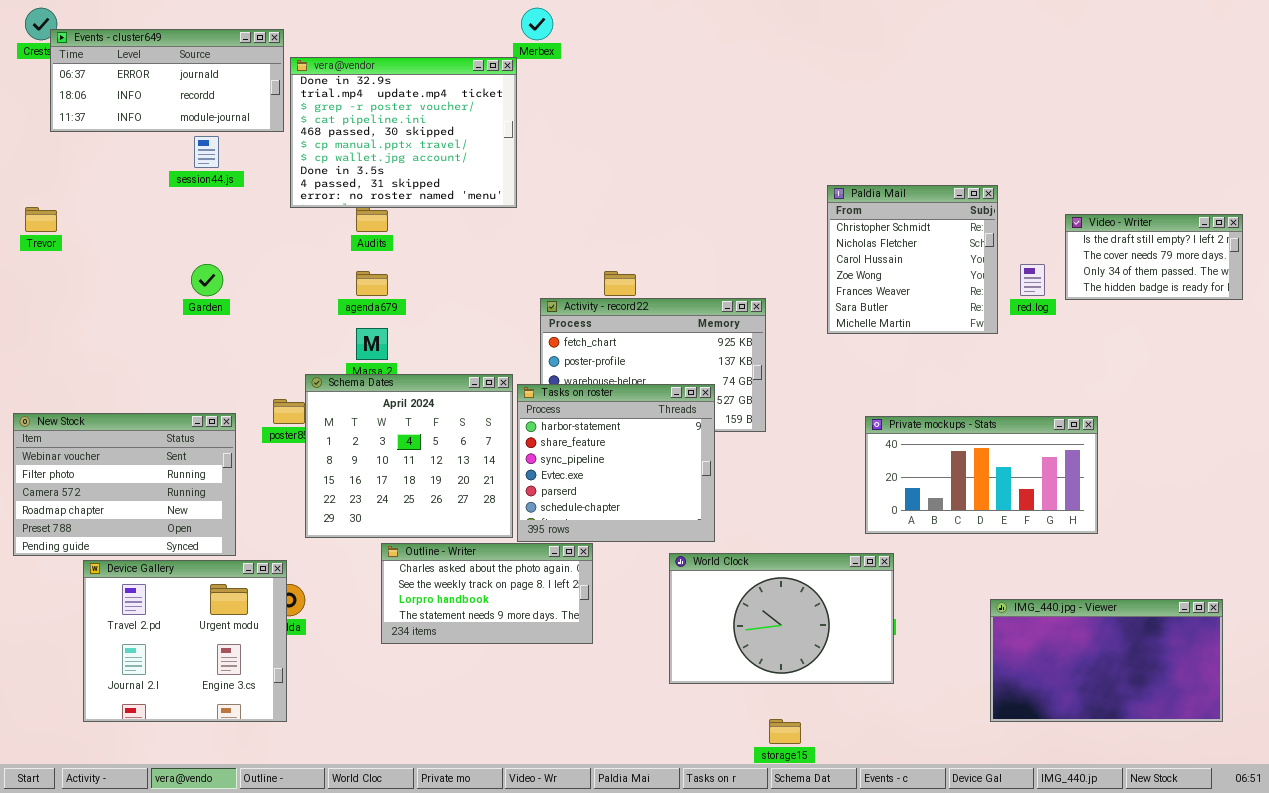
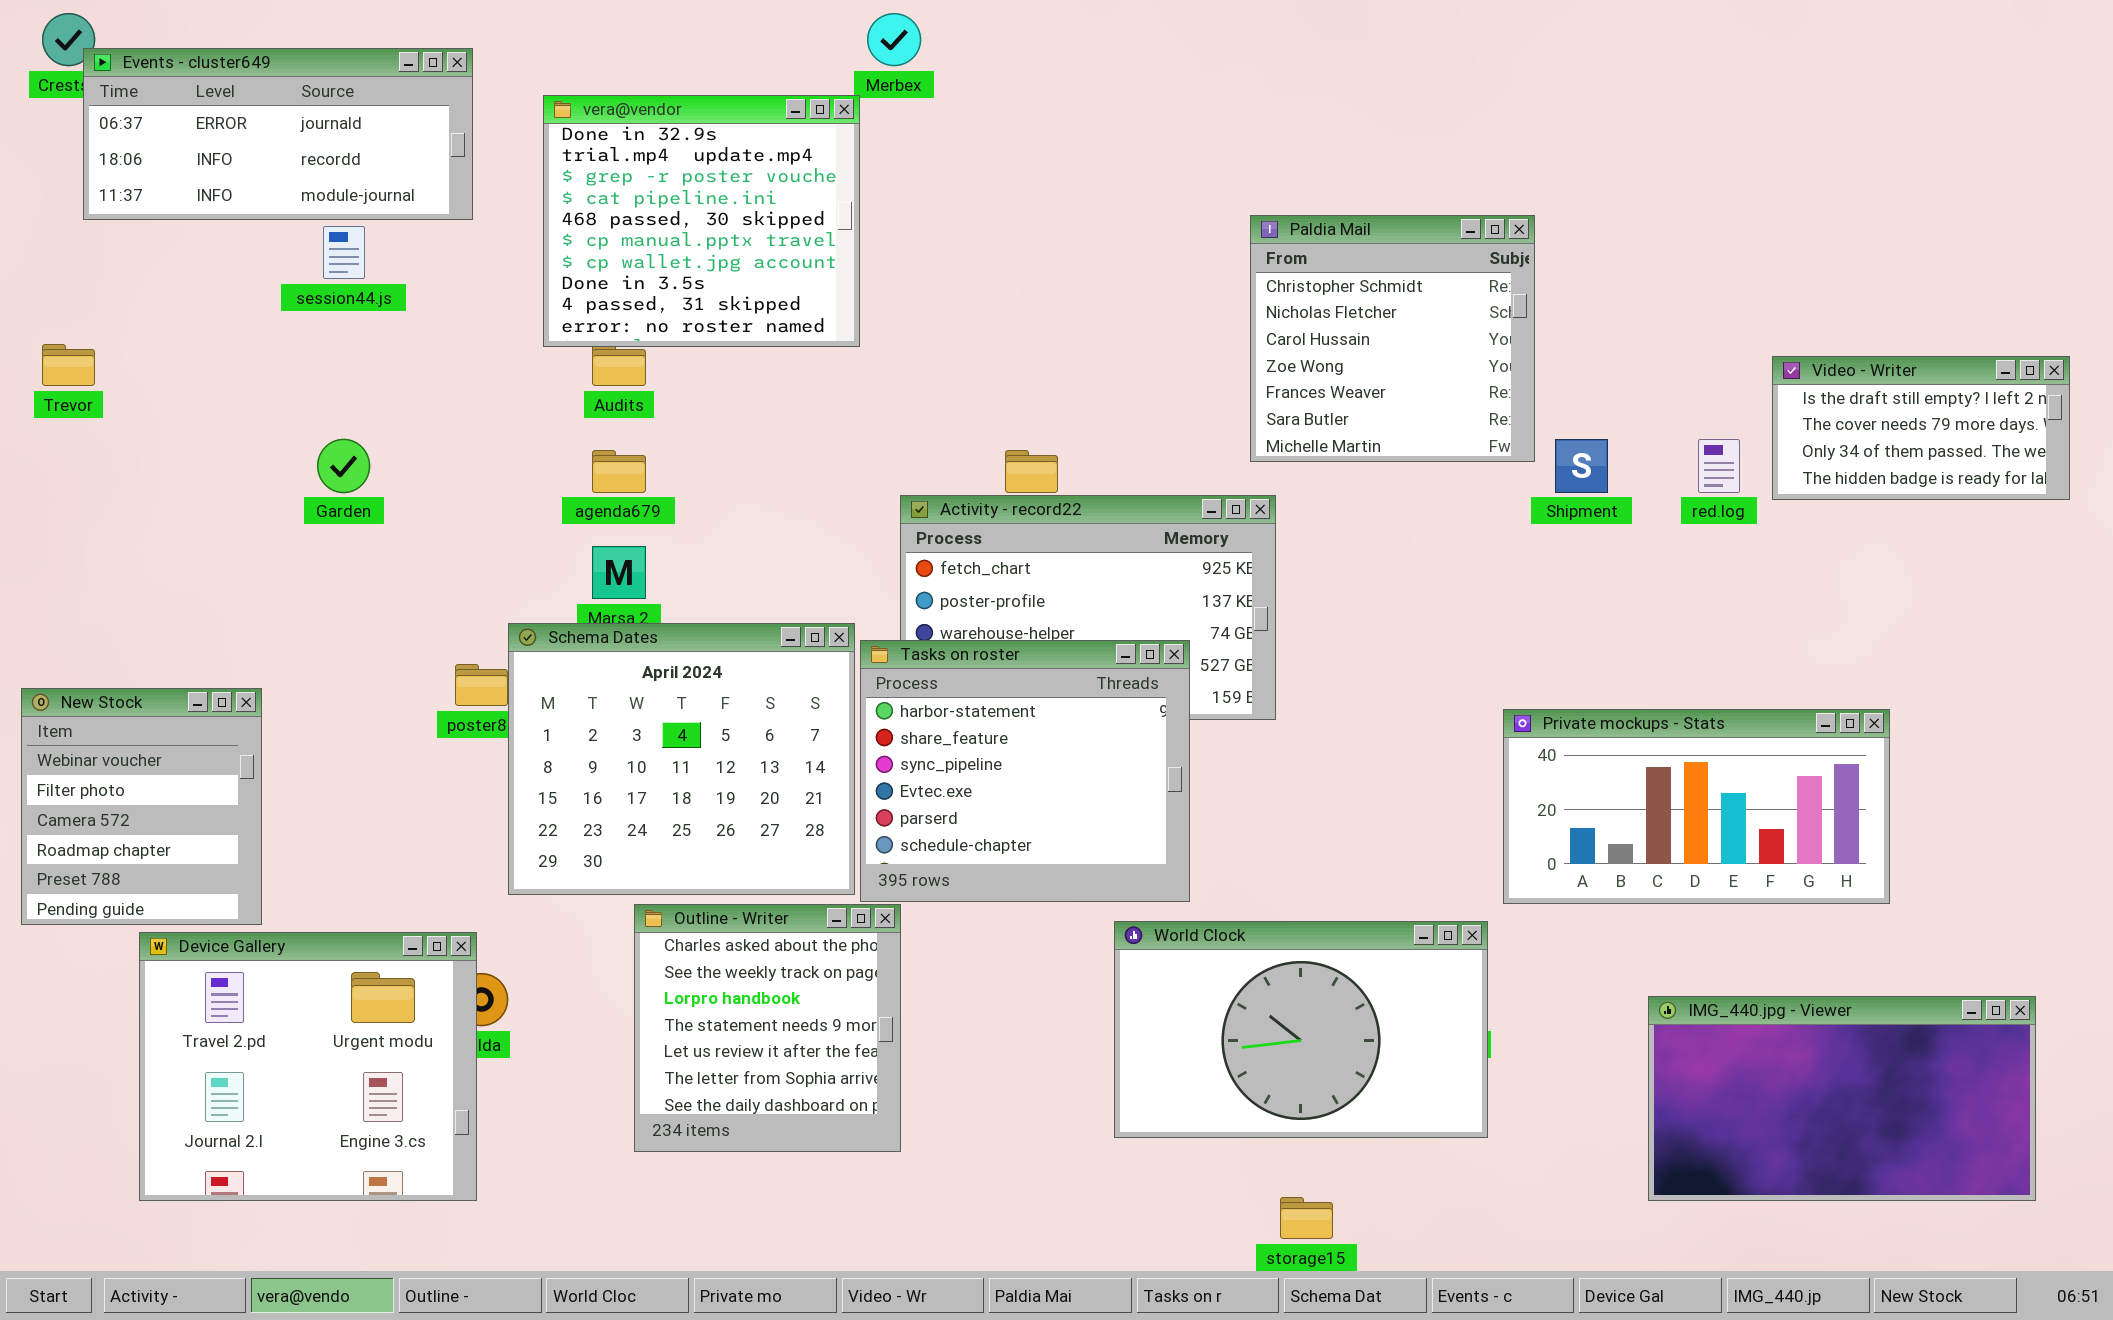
vera@vendor: [290,57,517,208] -> [543,95,860,347], resized
Paldia Mail: [827,185,998,334] -> [1250,215,1535,462], moved
New Stock: [13,413,236,556] -> [21,688,262,925], resized
Private mockups - Stats: [865,416,1098,534] -> [1503,709,1890,904], moved
Outline - Writer: [381,543,593,644] -> [634,904,901,1152], resized

